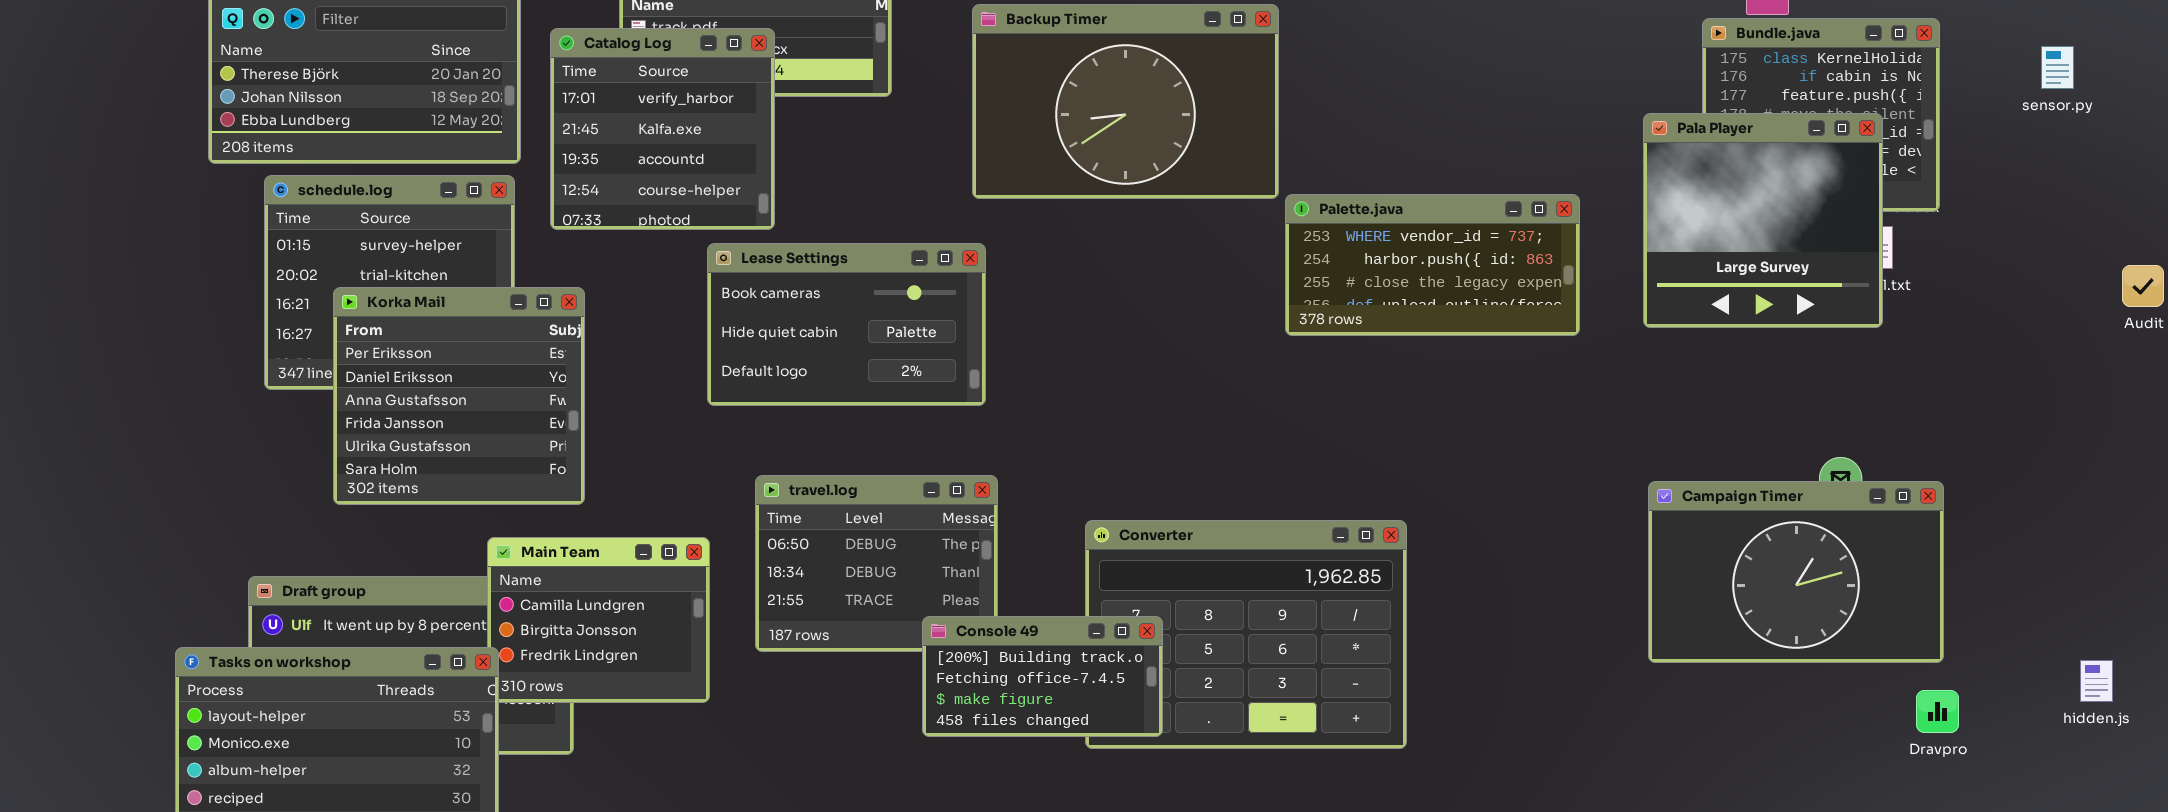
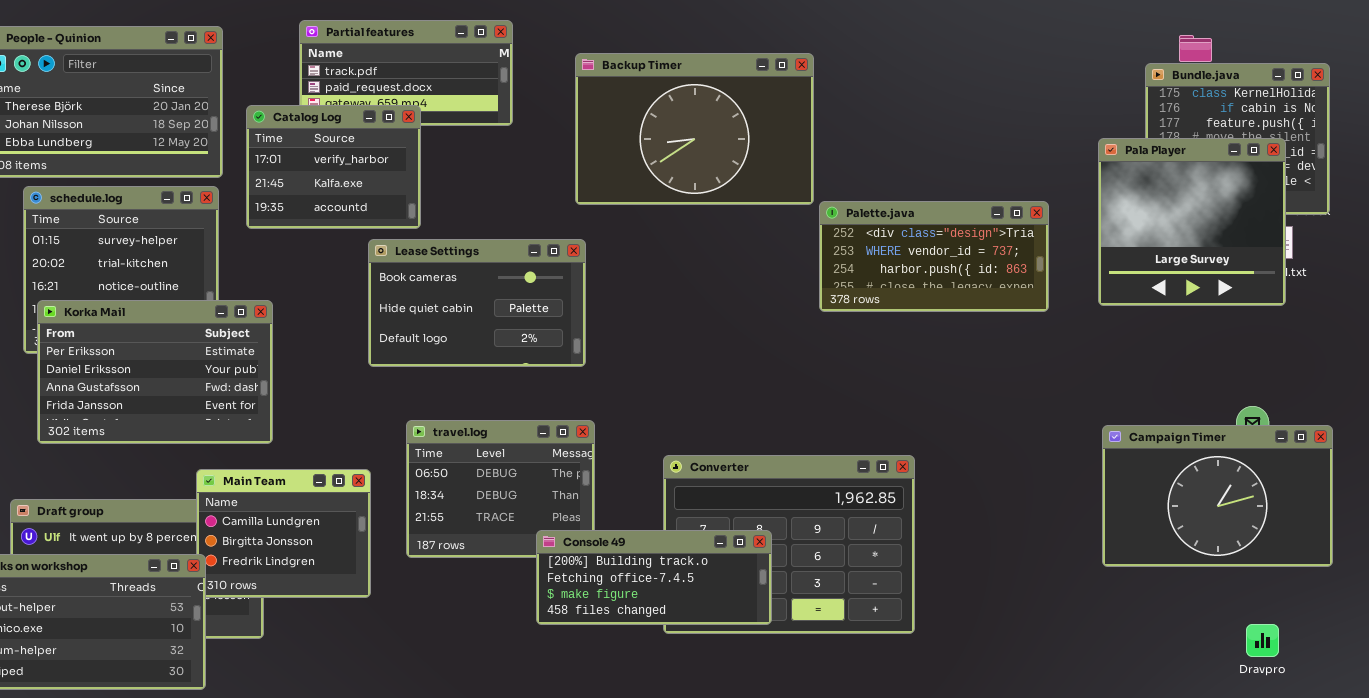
Catalog Log: [550,28,775,230] -> [246,105,421,229], resized
Palette.java: [1285,194,1580,336] -> [819,201,1049,312], scrolled up 1 row
Korka Mail: [333,287,585,505] -> [37,300,273,444], resized
Console 49: [922,616,1163,737] -> [536,530,772,625], resized
Dravpro: [1916,690,1959,733] -> [1246,624,1279,657], moved

